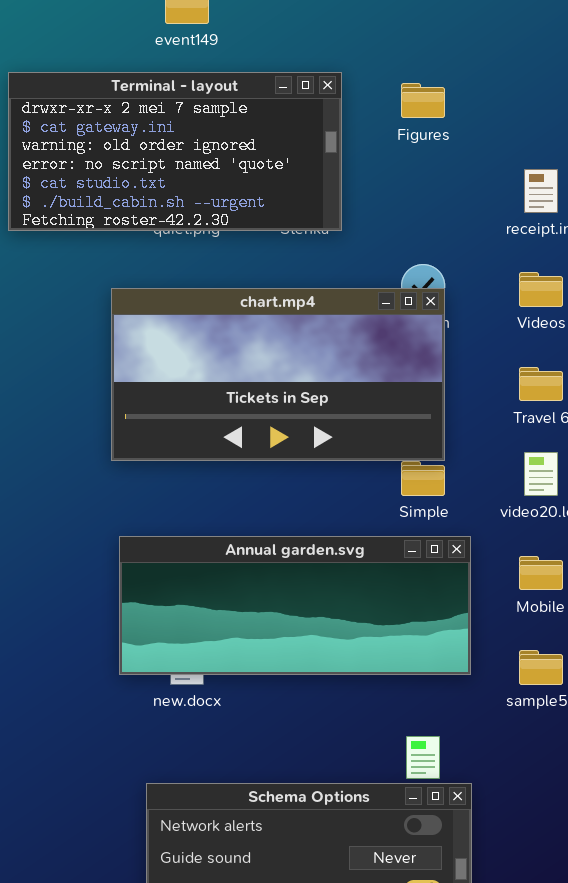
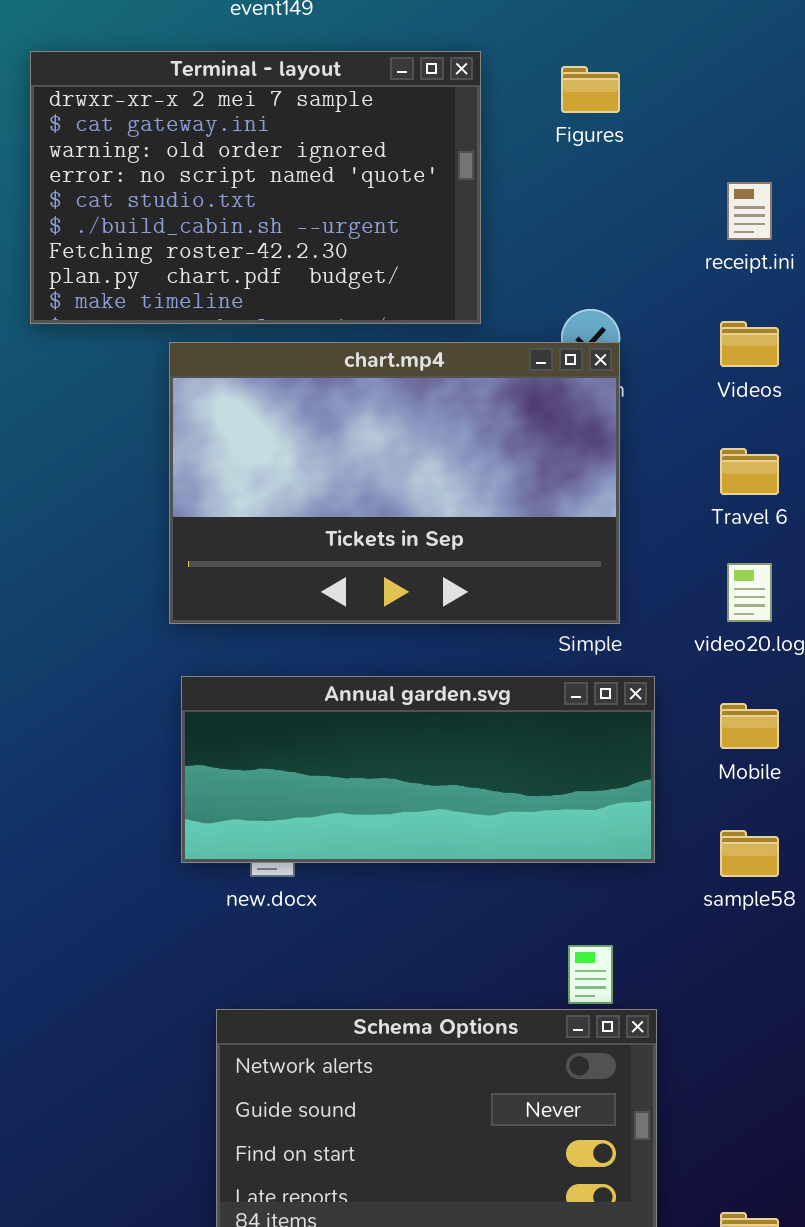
Terminal - layout: [8,72,342,231] -> [30,51,481,324], resized
chart.mp4: [111,288,445,461] -> [169,342,620,624], resized

